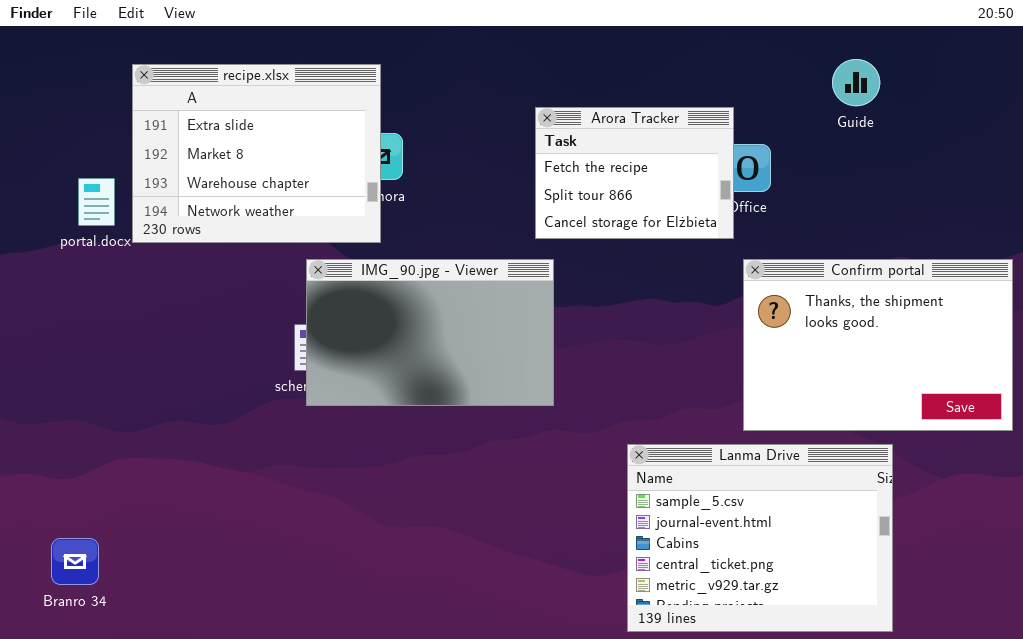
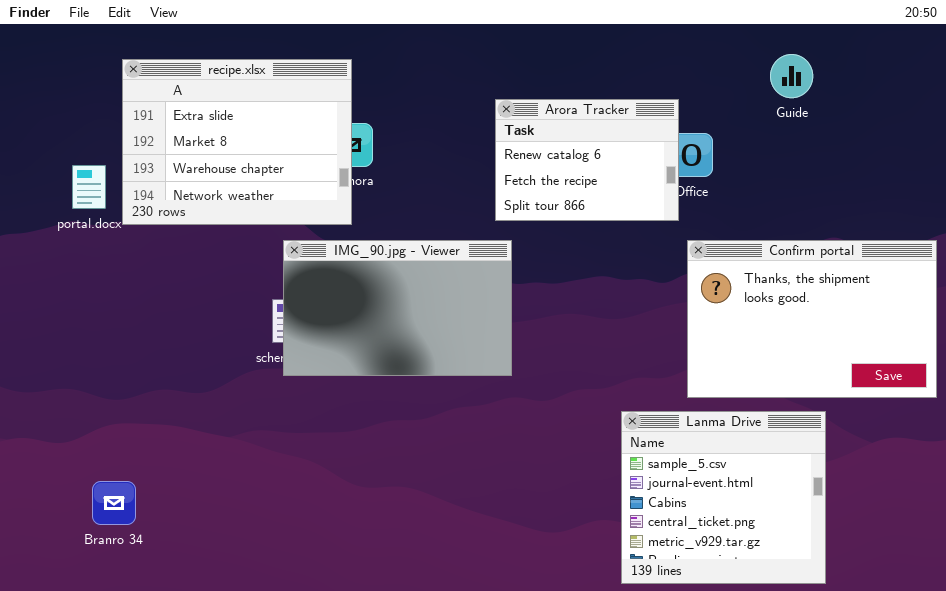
Arora Tracker: [535,107,734,239] -> [495,99,679,221], scrolled up 1 row
Lanma Drive: [627,444,893,632] -> [621,411,826,584], resized
Branro 34: [51,538,99,585] -> [92,481,136,525], moved

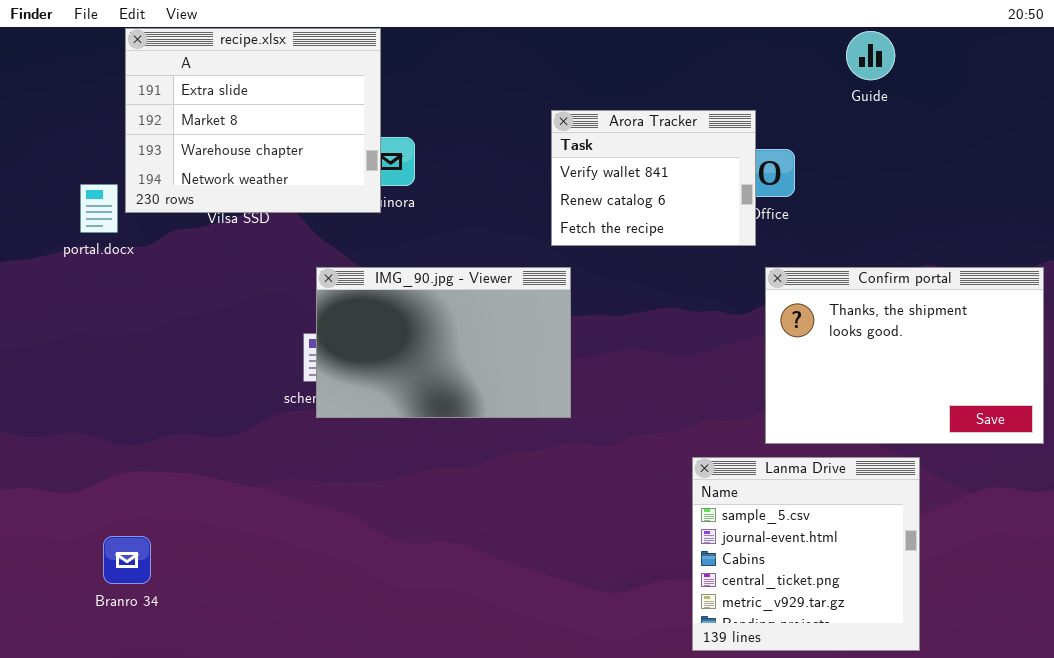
Guide: [770,54,813,98] -> [846,31,895,80], moved
recipe.xlsx: [122,59,352,225] -> [125,28,381,213], moved
Arora Tracker: [495,99,679,221] -> [551,110,756,246], scrolled up 1 row

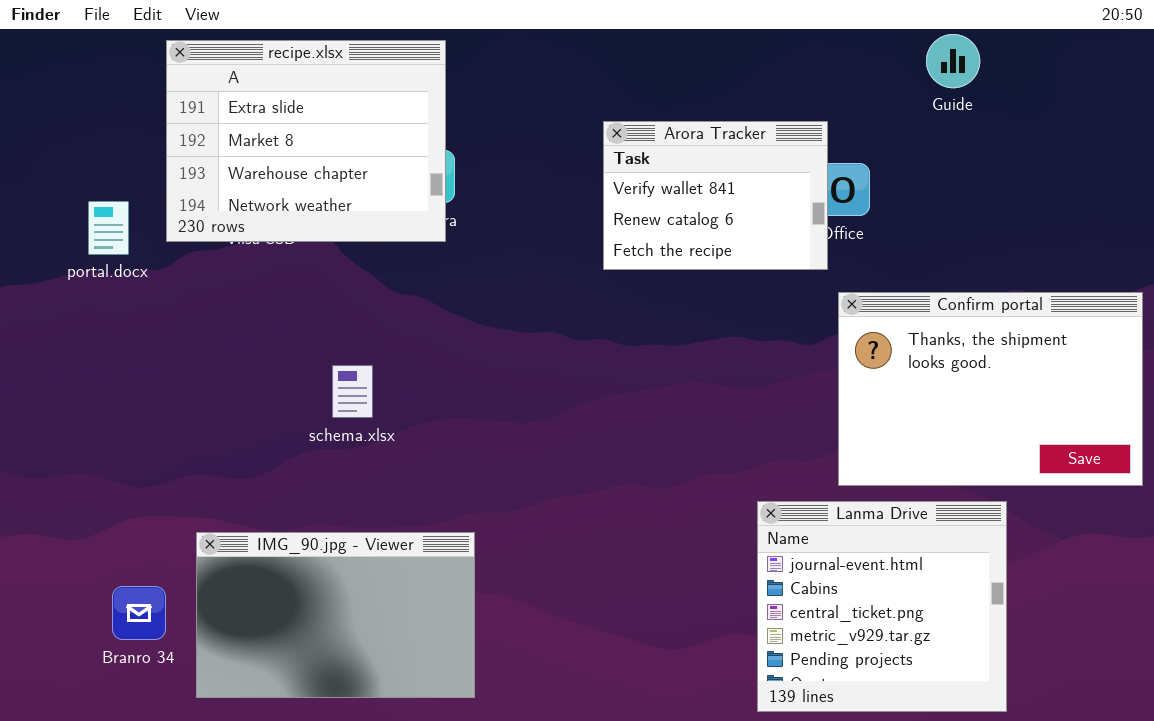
recipe.xlsx: [125,28,381,213] -> [166,40,446,242], moved
IMG_90.jpg - Viewer: [316,267,571,418] -> [196,532,475,698], moved
Lanma Drive: [692,457,920,651] -> [757,501,1007,712], scrolled down 1 row

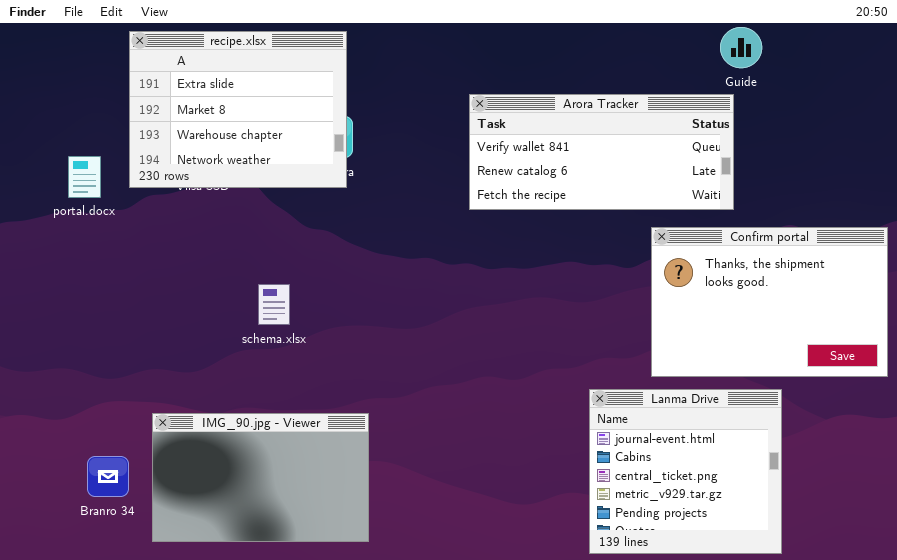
Arora Tracker: [603,121,828,270] -> [469,94,734,210], resized

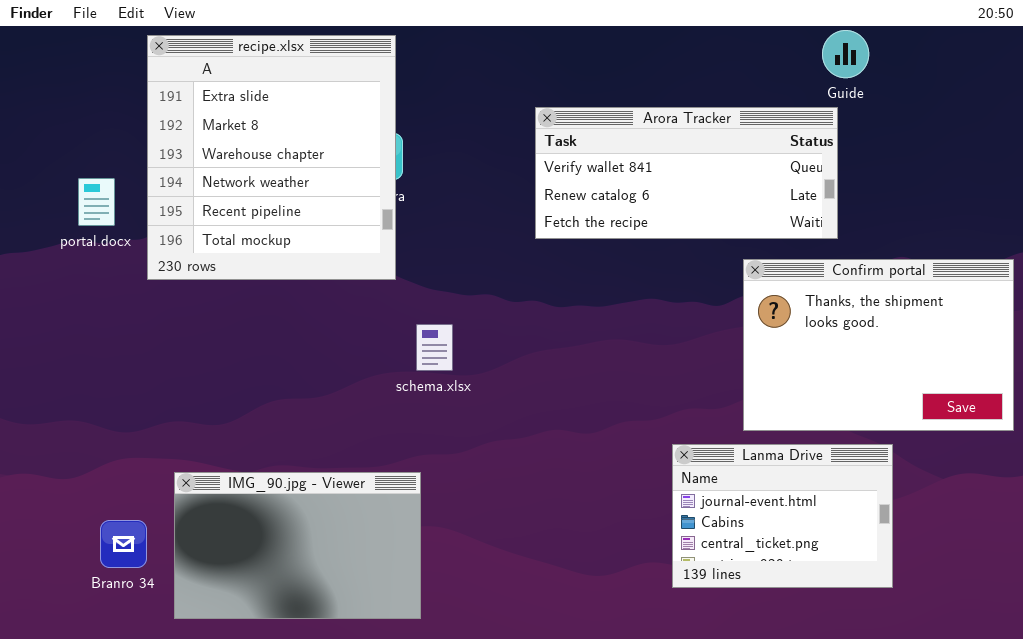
recipe.xlsx: [129,31,347,188] -> [147,35,396,280], resized
schema.xlsx: [258,284,290,325] -> [416,324,453,371], moved
Lanma Drive: [589,389,782,554] -> [672,444,893,588], resized

